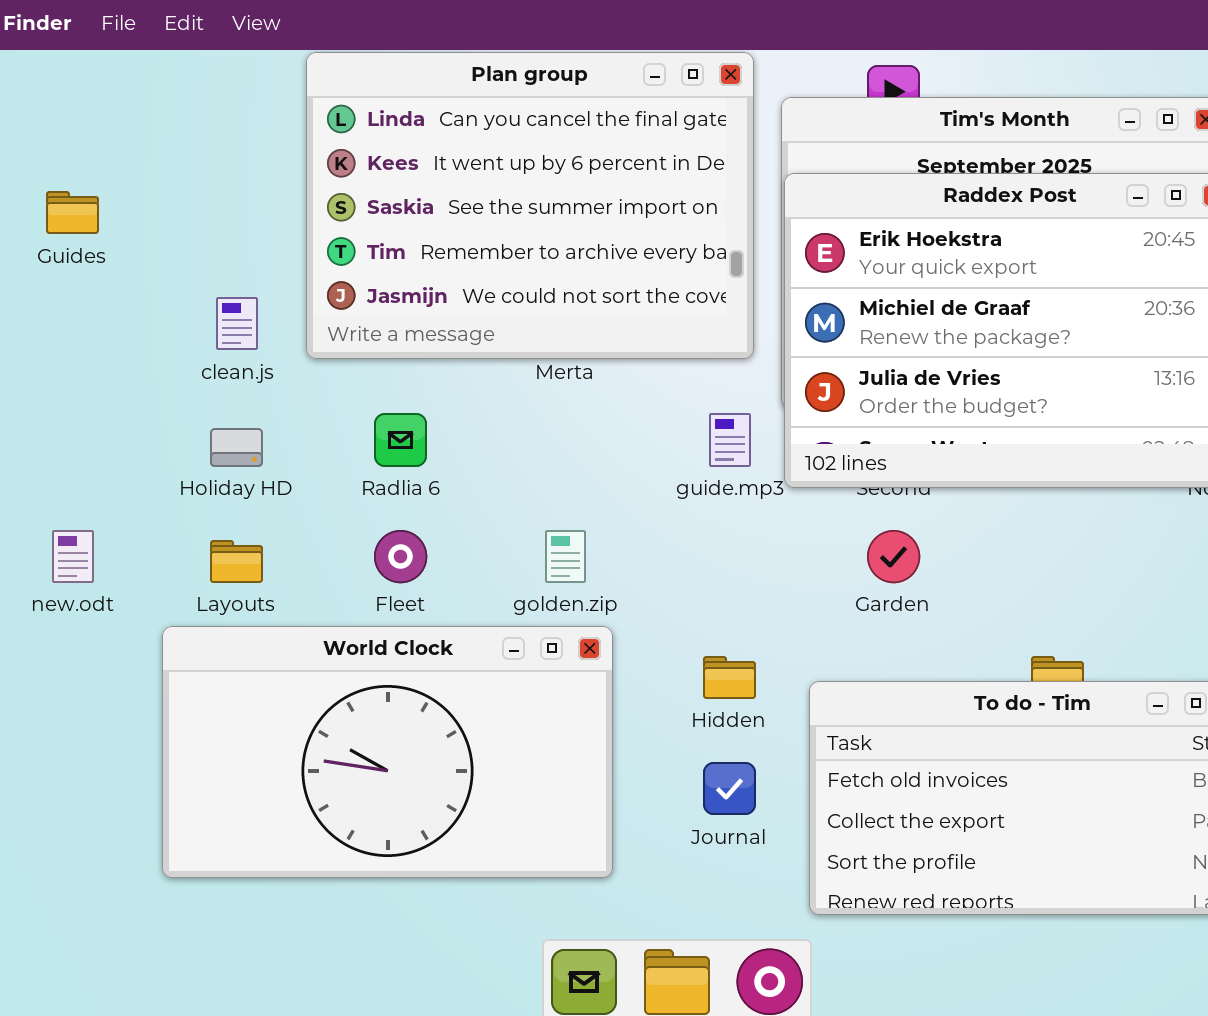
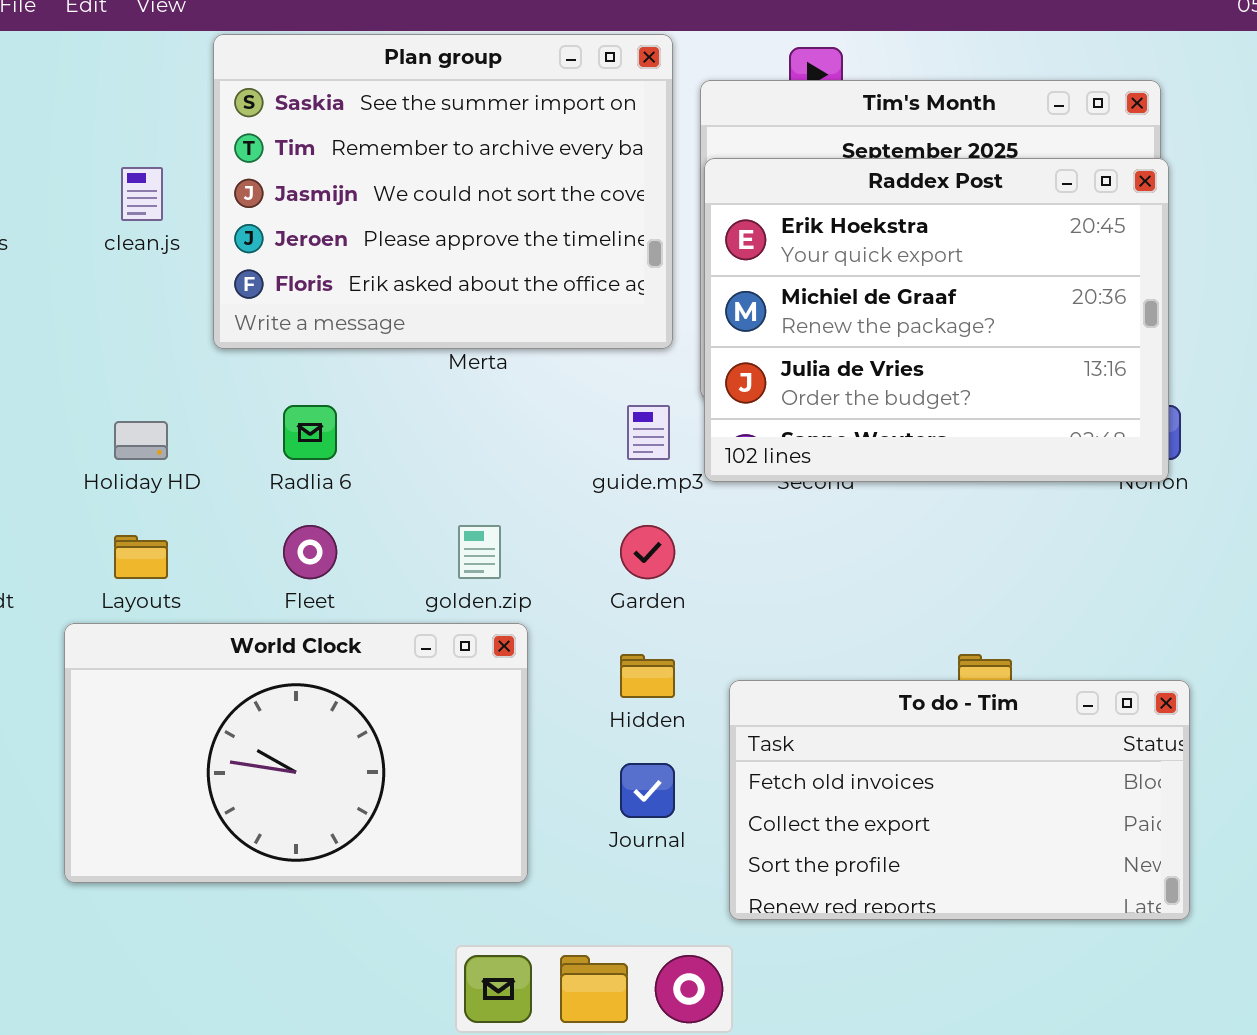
Plan group: [306,52,754,359] -> [213,34,673,349], scrolled down 2 rows
clean.js: [216,297,258,350] -> [121,167,163,221], moved
Garden: [867,530,920,583] -> [620,525,675,579], moved

